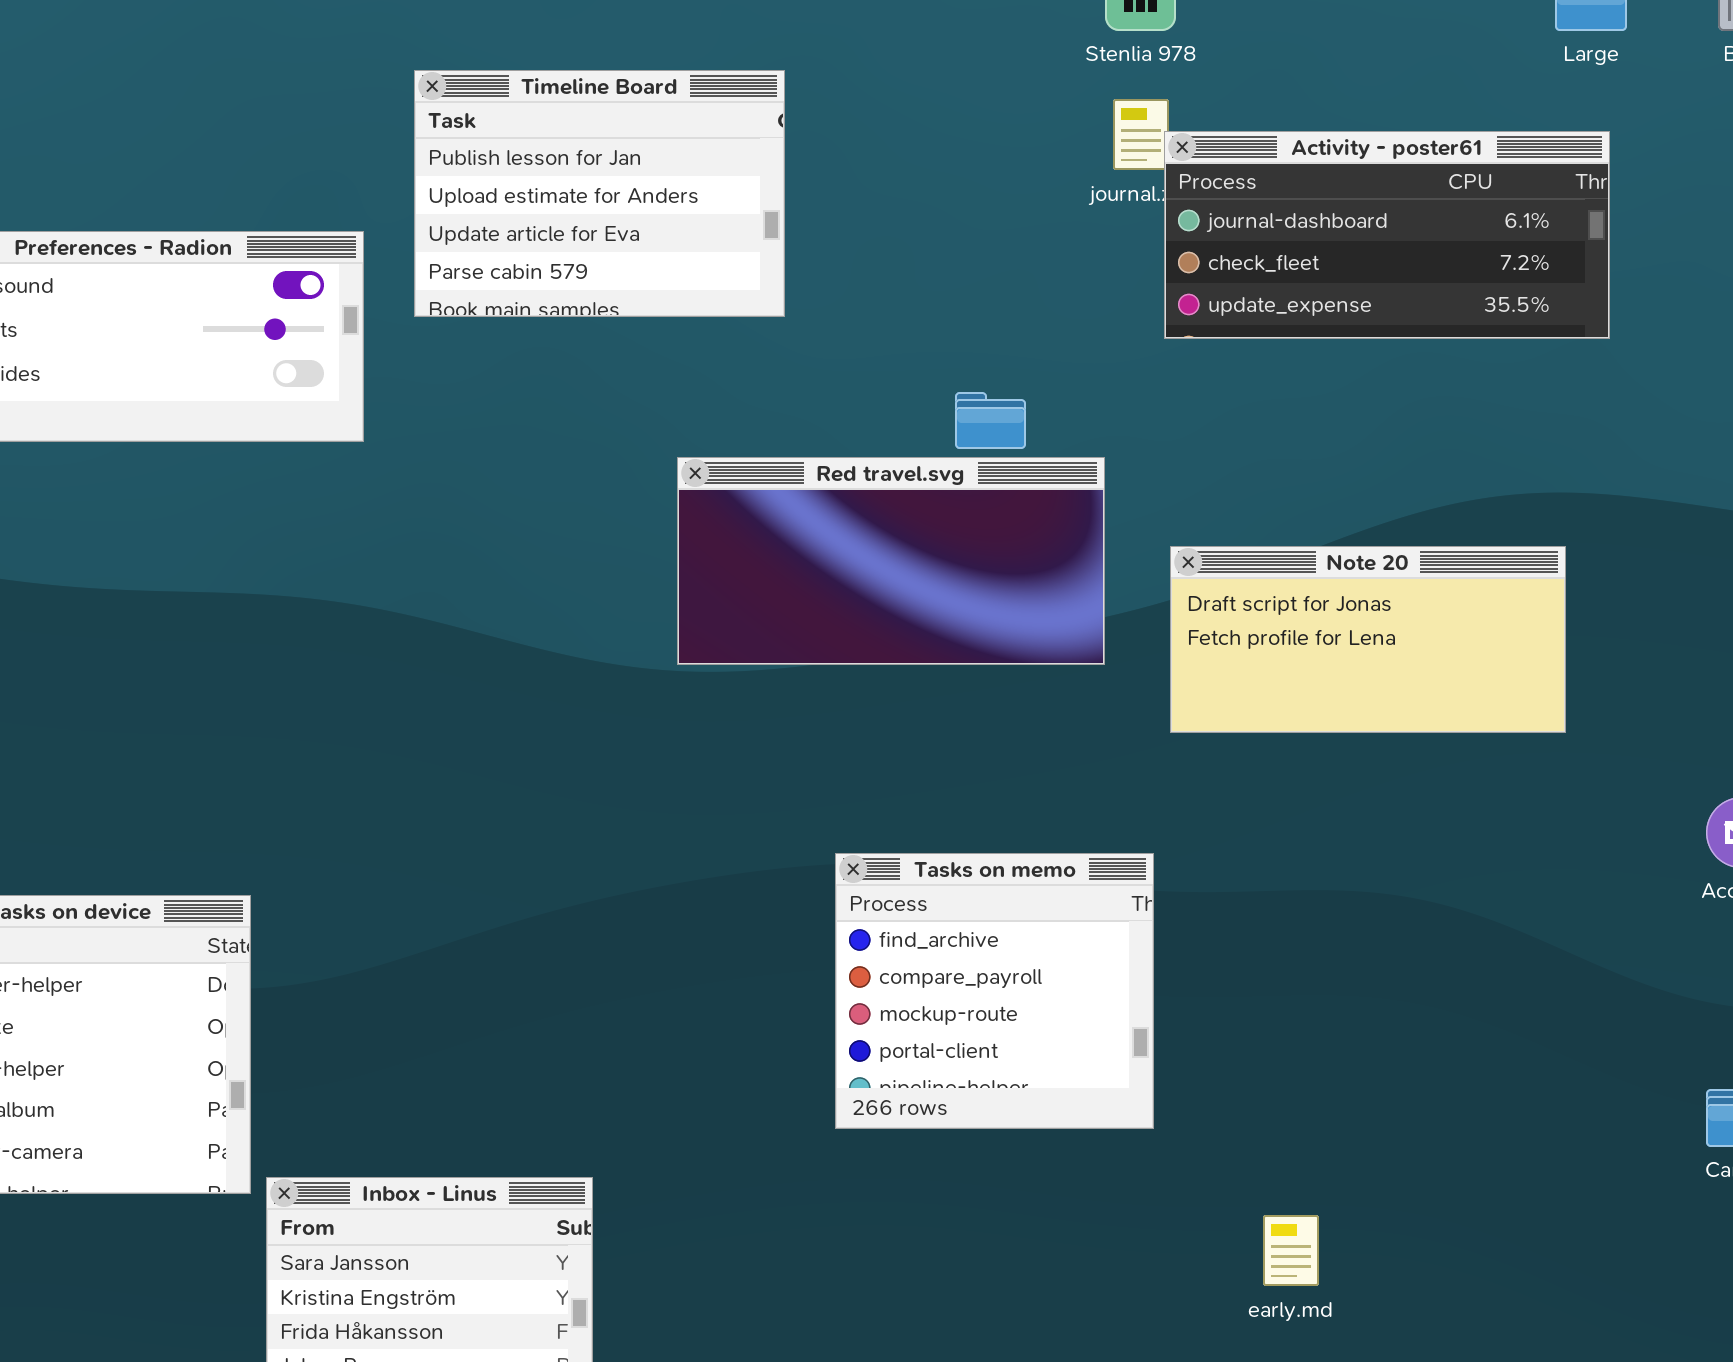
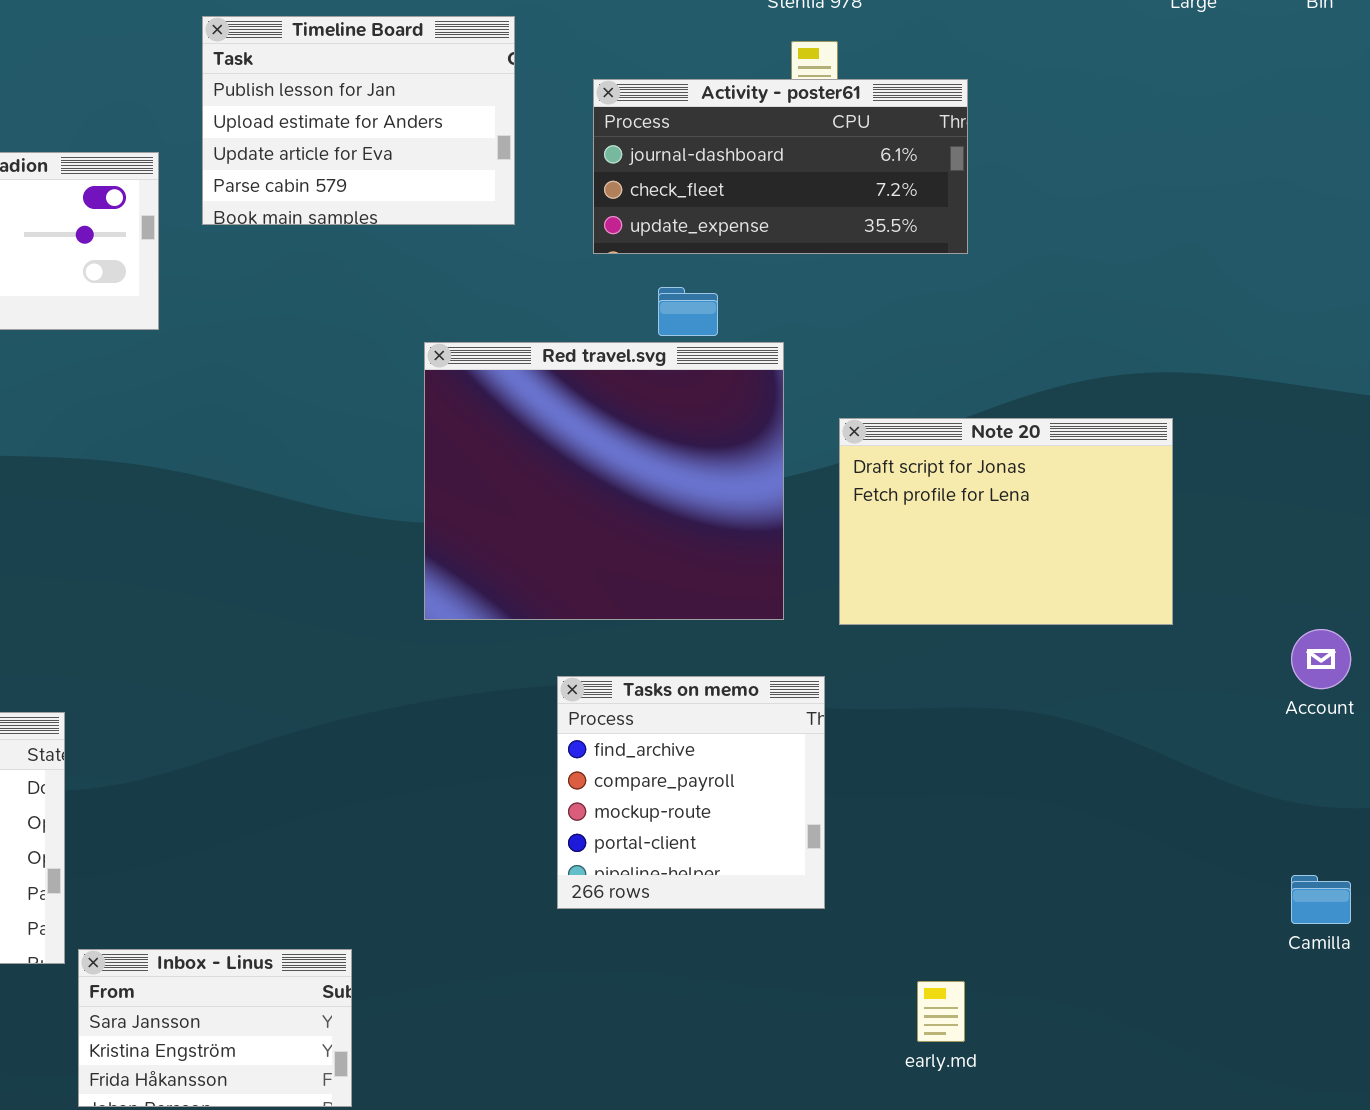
Activity - poster61: [1164,131,1610,339] -> [593,79,968,254], moved
Red travel.svg: [677,457,1105,665] -> [424,342,784,620], resized
Note 20: [1170,546,1566,733] -> [839,418,1173,625], resized

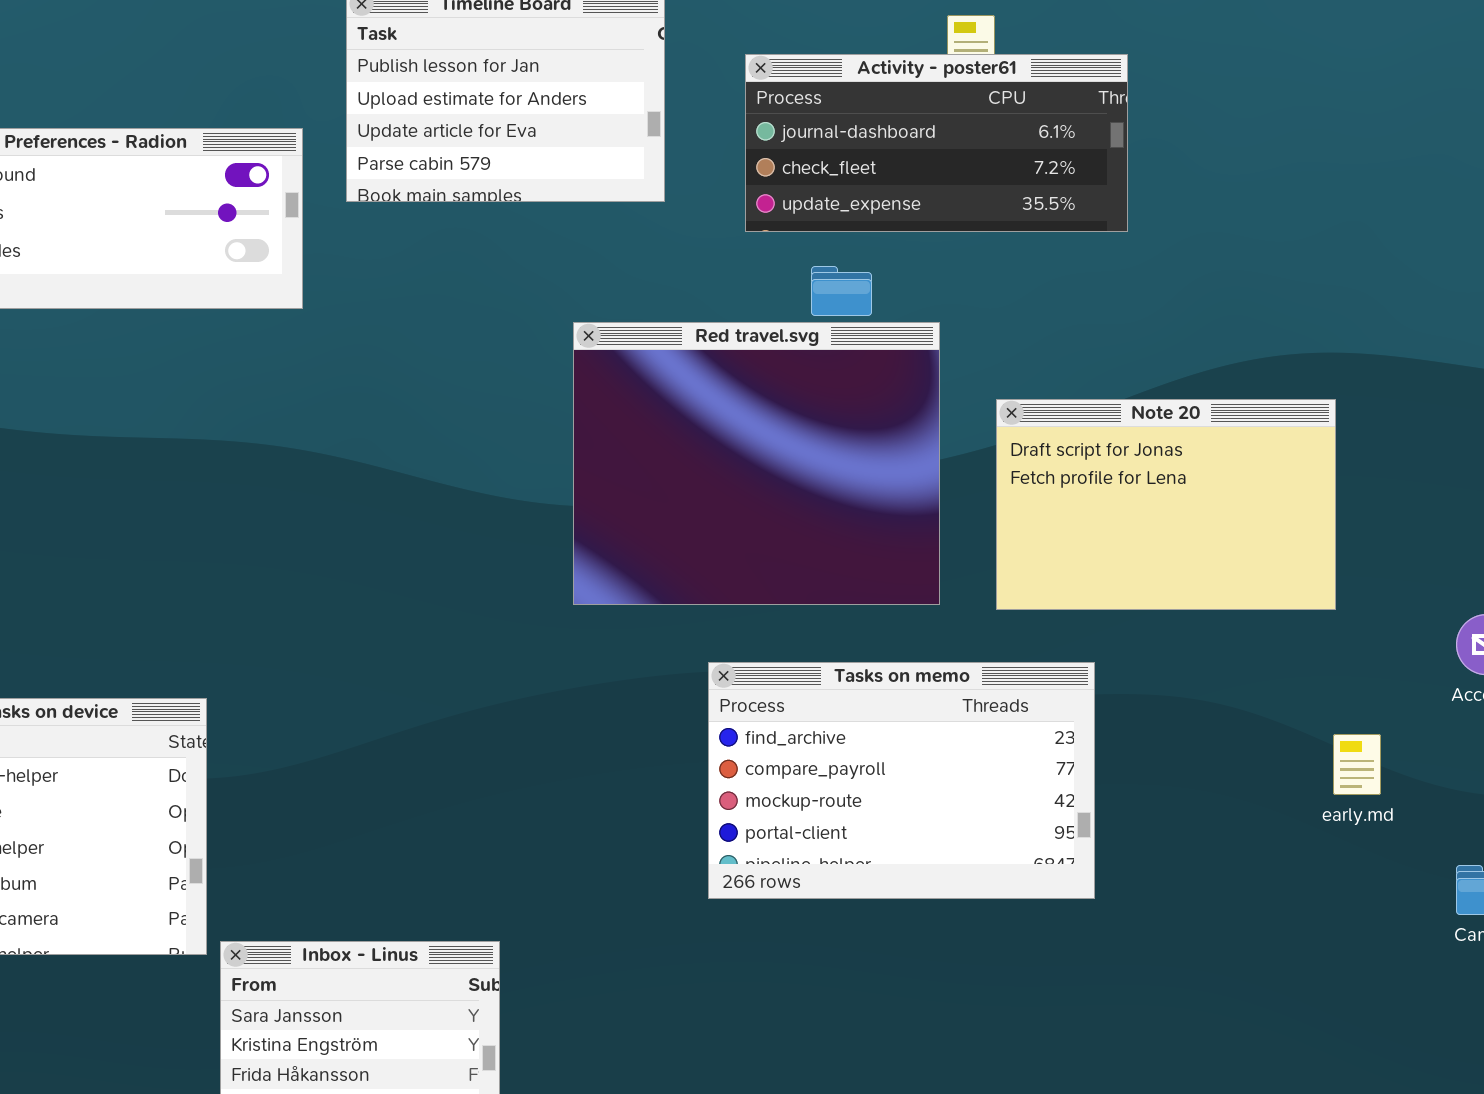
Tasks on memo: [557,676,825,909] -> [708,662,1095,899], resized
early.md: [917,981,965,1042] -> [1333,734,1381,795], moved

